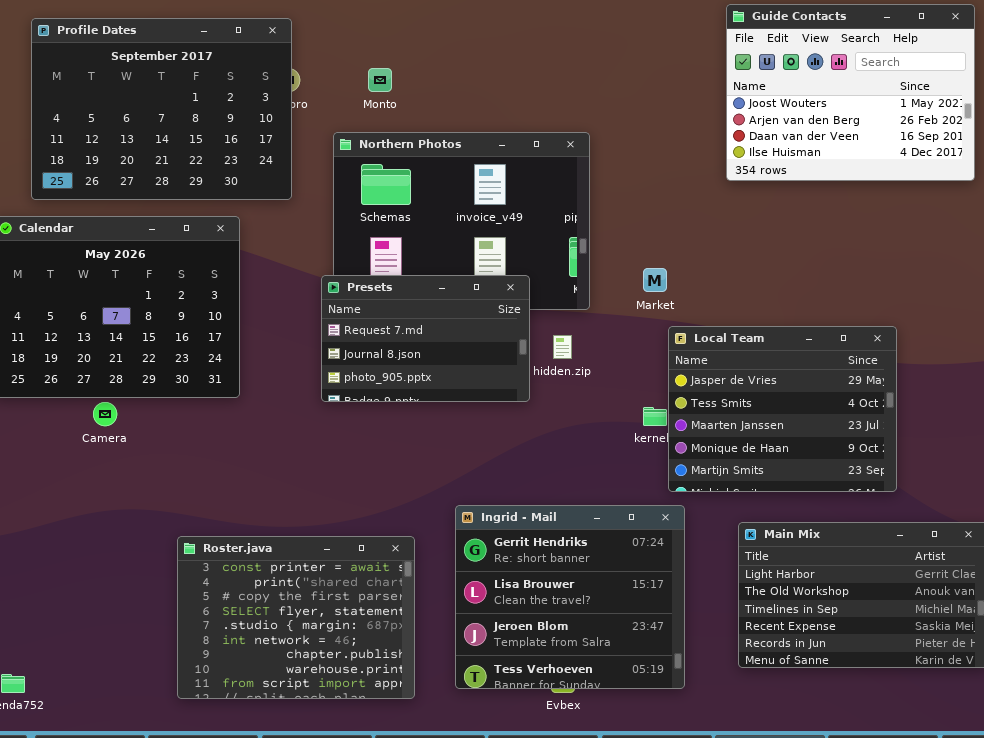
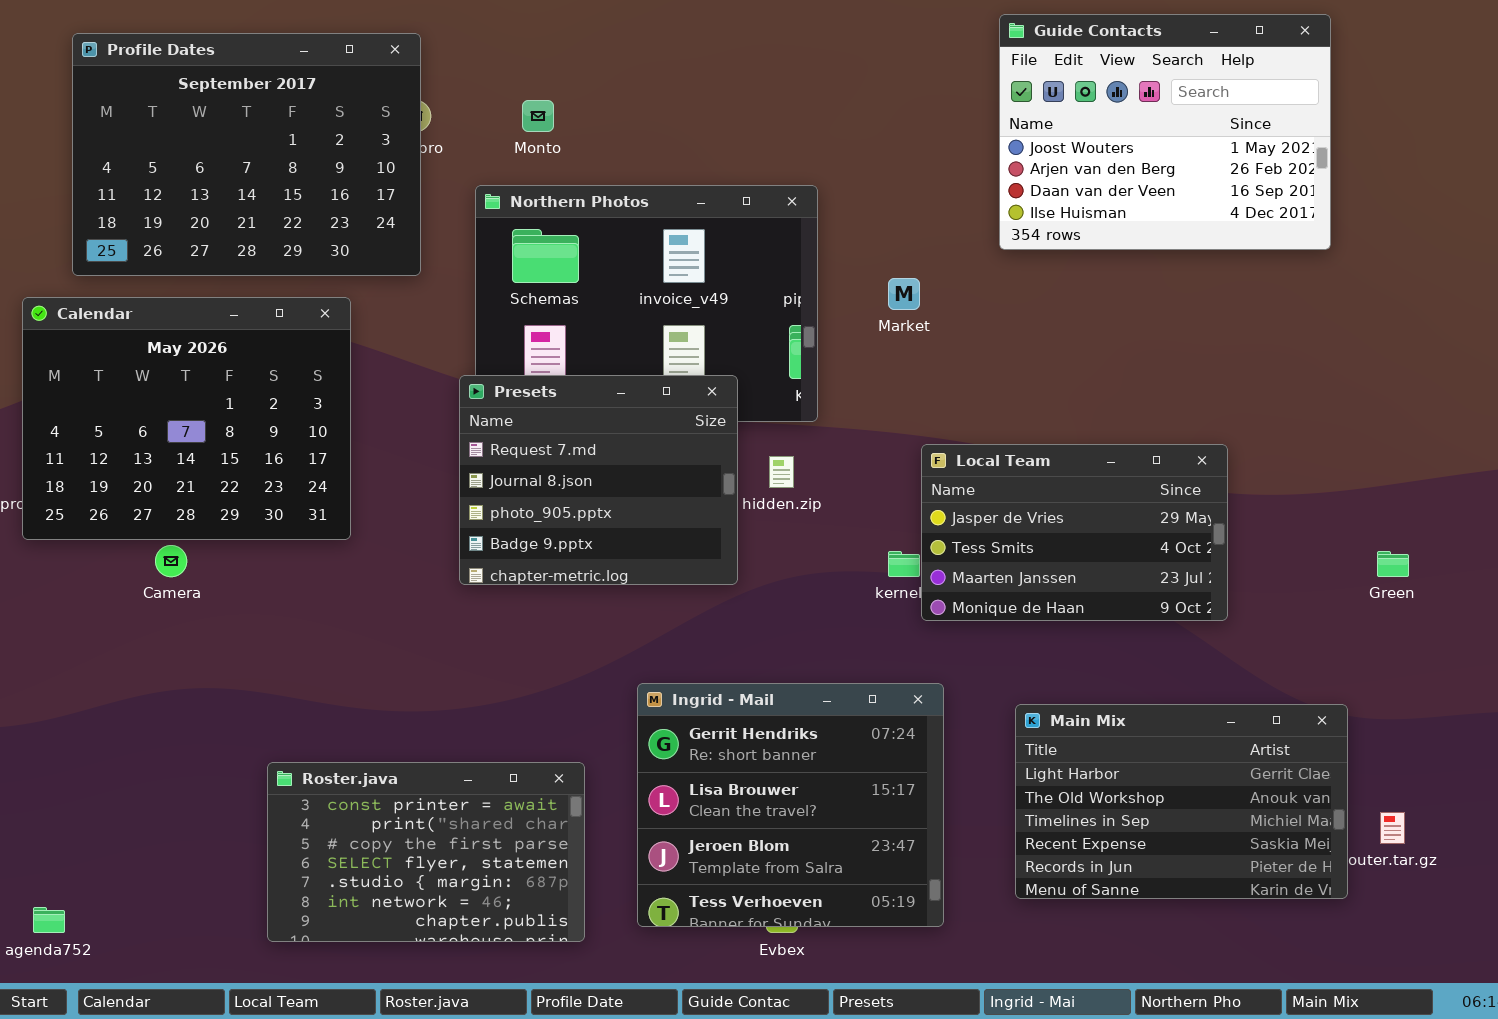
Market: [643,268,667,292] -> [888,278,920,310], moved
Presets: [321,275,530,402] -> [459,375,738,585], resized
Local Team: [668,326,897,492] -> [921,444,1228,621], resized
Roster.java: [177,536,415,699] -> [267,762,585,942], resized

